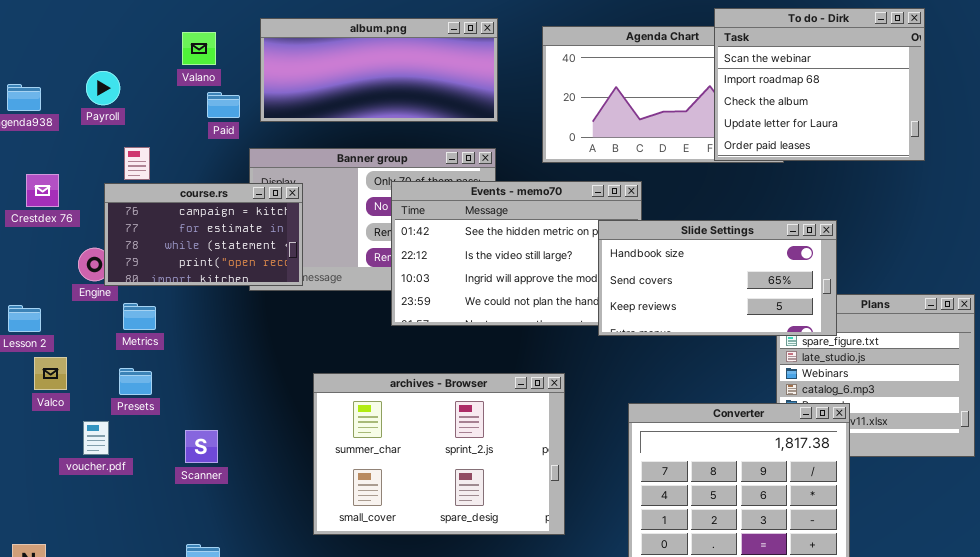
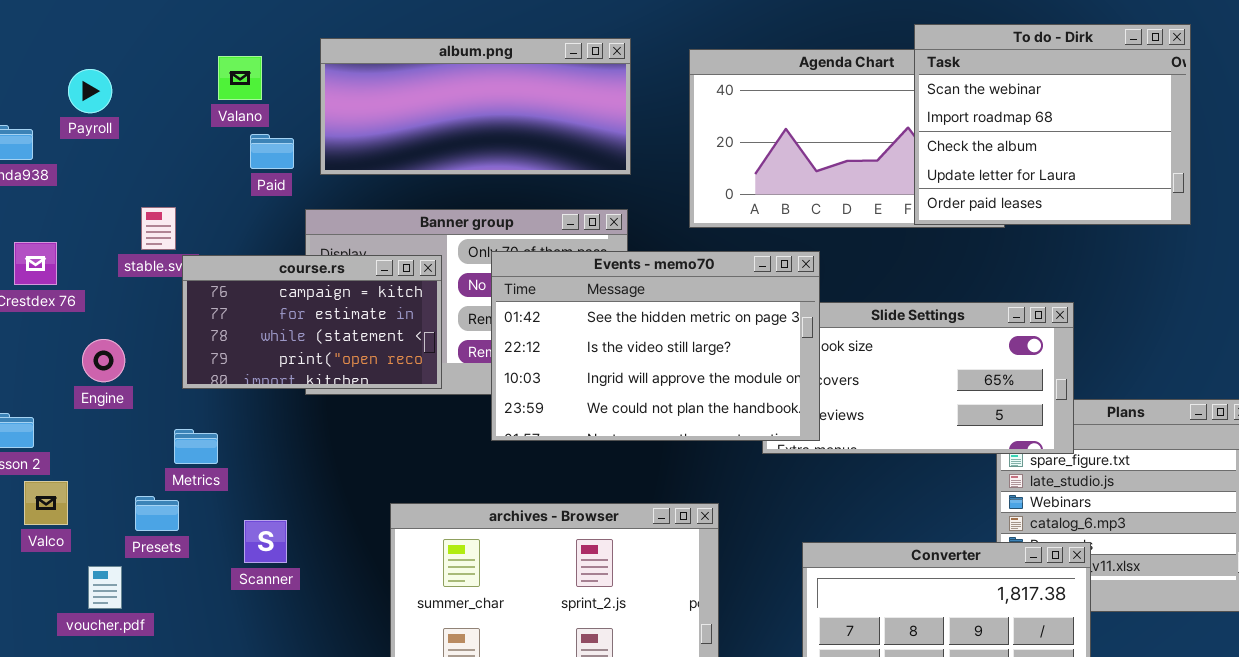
Payroll: [86,71,120,105] -> [68,69,112,113], moved
Events - memo70: [391,181,642,326] -> [491,251,820,441], raised
course.rs: [104,183,303,286] -> [182,255,442,389], moved
Metrics: [123,303,156,330] -> [174,429,218,464], moved
Scanner: [185,430,218,463] -> [244,520,287,563], moved

